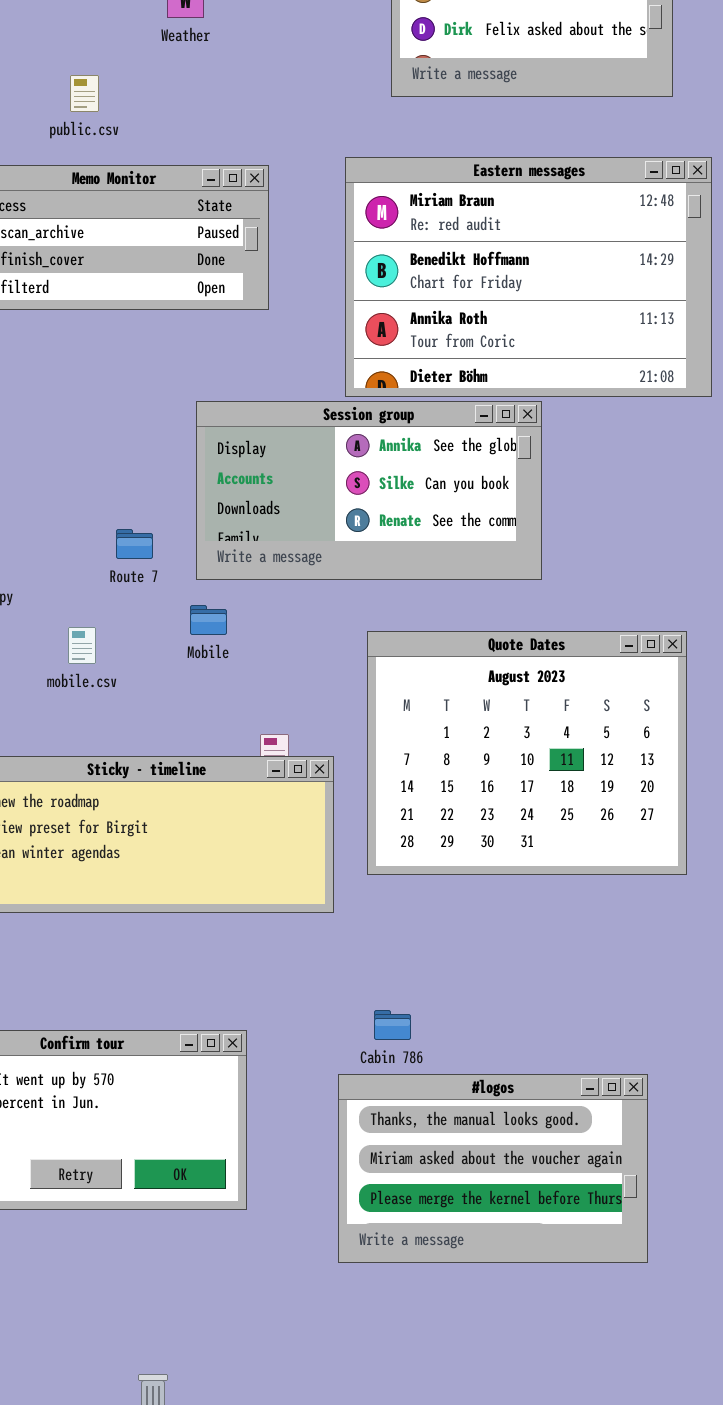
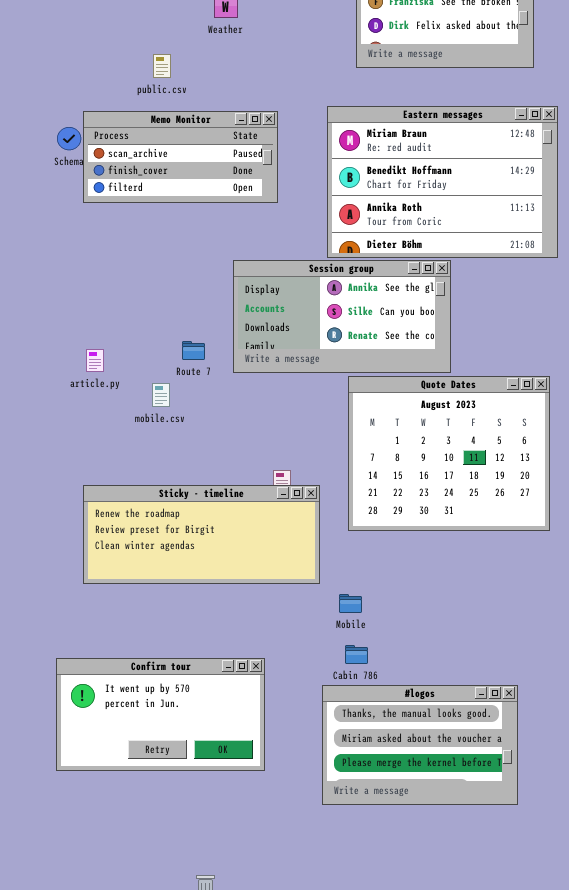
Mobile: [190,605,227,635] -> [339,594,362,613], moved
mobile.csv: [68,627,96,664] -> [152,383,170,407], moved
Quote Dates: [367,631,687,875] -> [348,376,550,531], moved

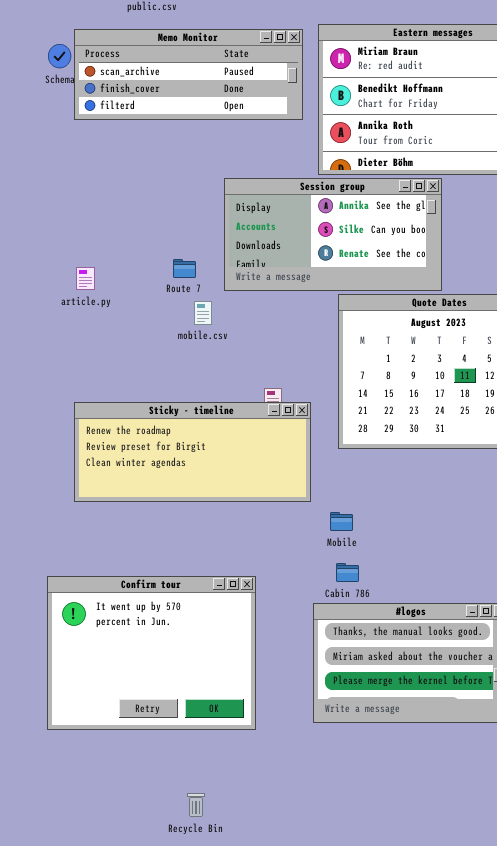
Memo Monitor: [83,111,278,203] -> [74,29,303,120], resized
mobile.csv: [152,383,170,407] -> [194,301,212,325], moved
Confirm tour: [56,658,265,771] -> [47,576,256,730], resized

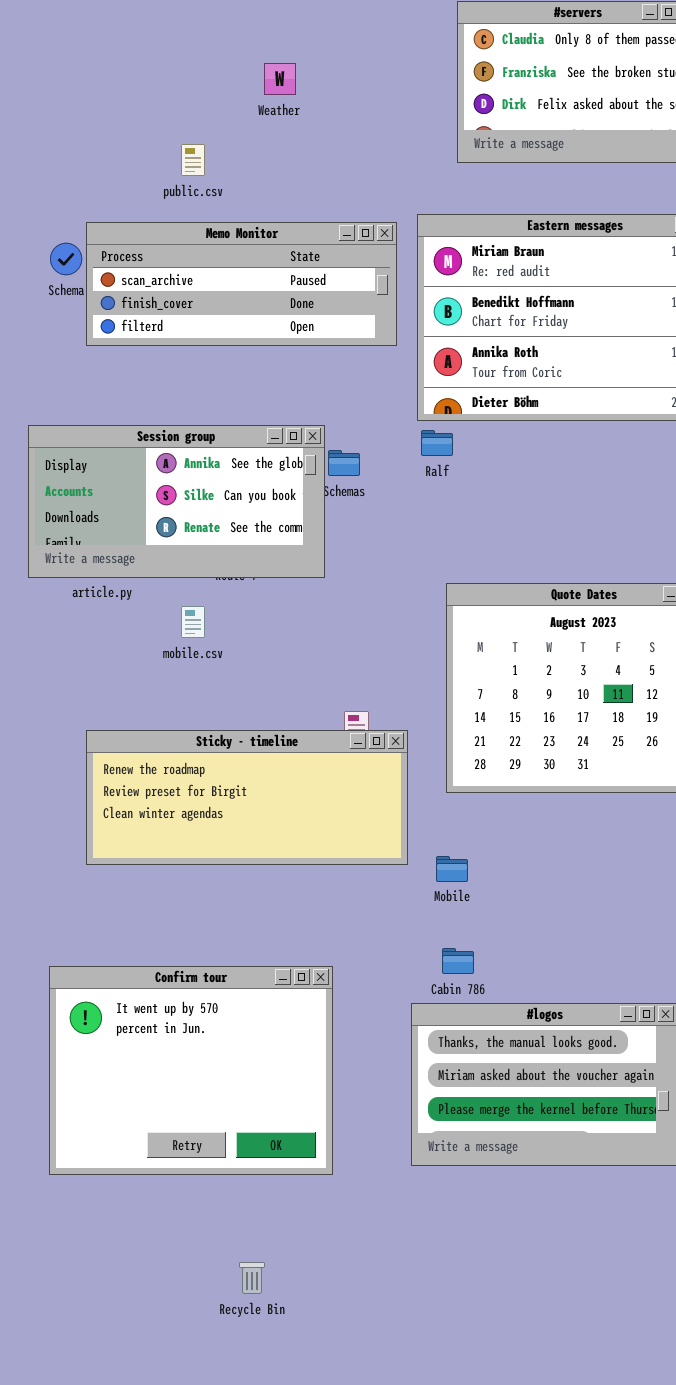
Session group: [224,178,442,291] -> [28,425,325,578], moved
mobile.csv: [194,301,212,325] -> [181,606,205,638], moved
Mobile: [330,512,353,531] -> [436,856,468,882], moved

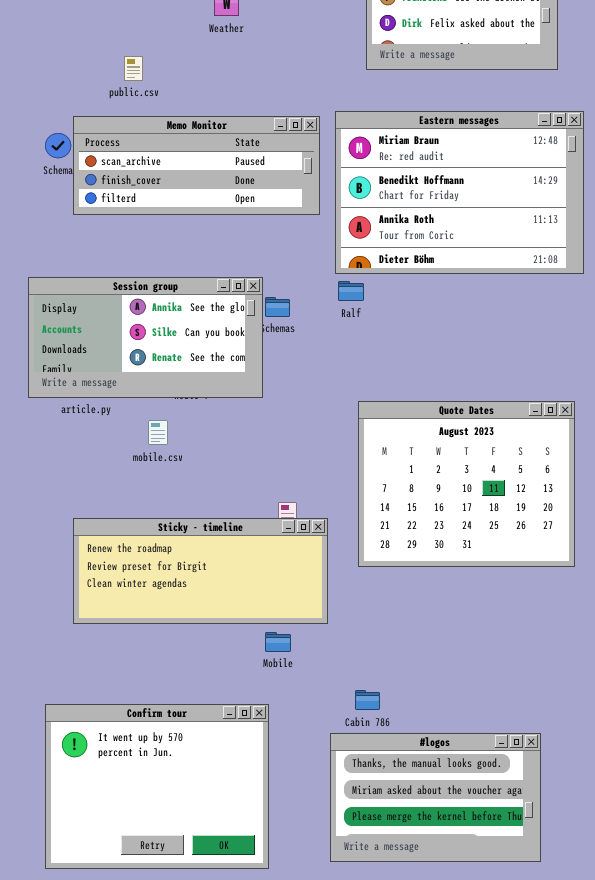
public.csv: [181,144,205,176] -> [124,56,143,81], moved
Mobile: [436,856,468,882] -> [265,632,291,652], moved

